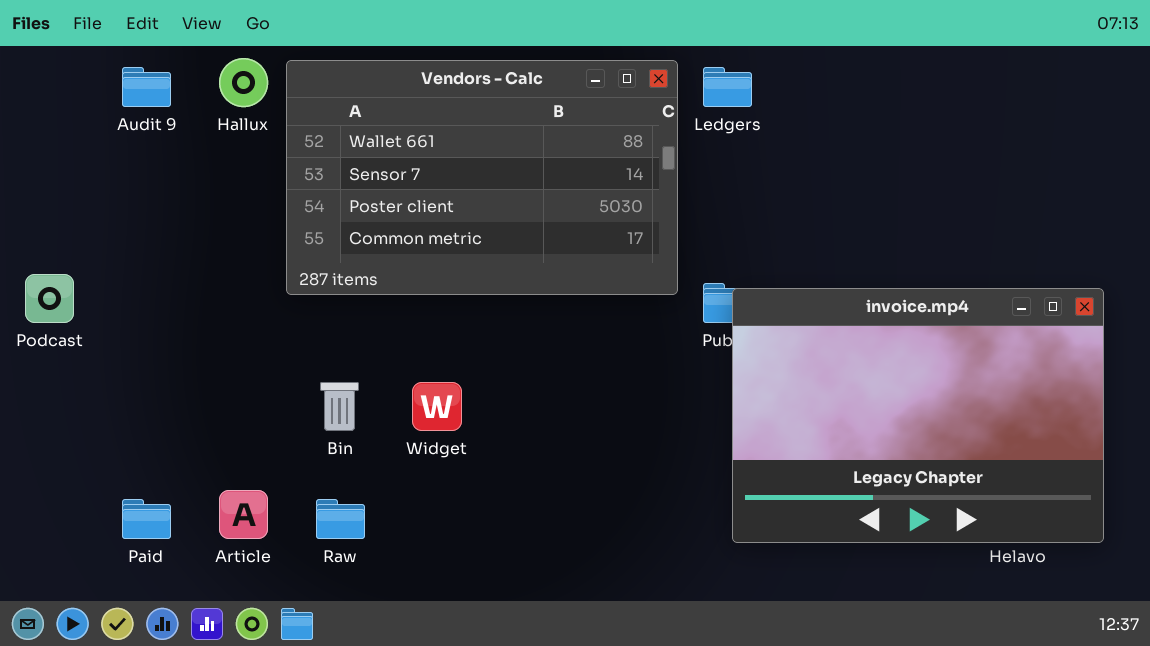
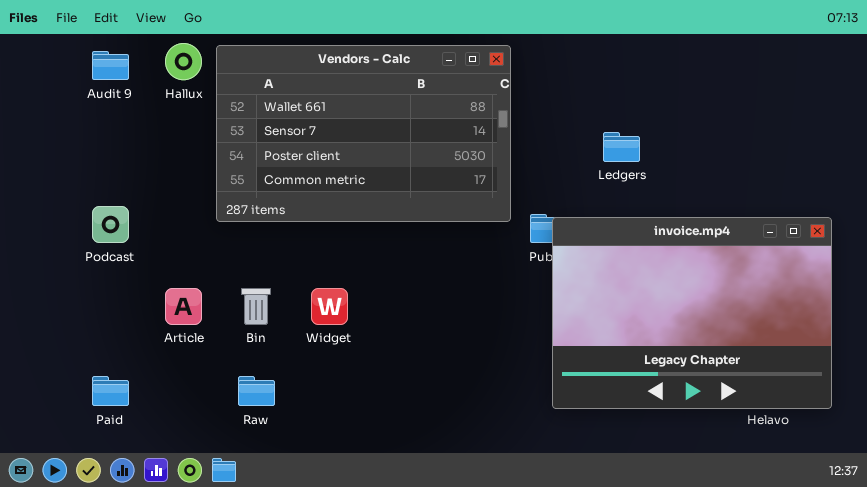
Ledgers: [703,67,752,107] -> [603,132,640,162], moved
Podcast: [25,274,74,323] -> [92,206,129,243], moved
Article: [219,490,268,539] -> [165,288,202,325], moved

